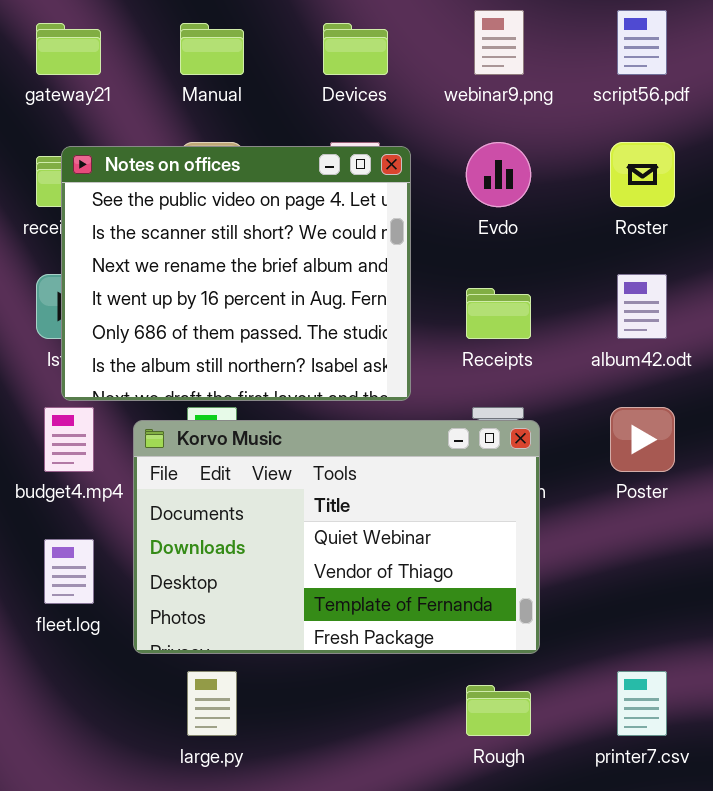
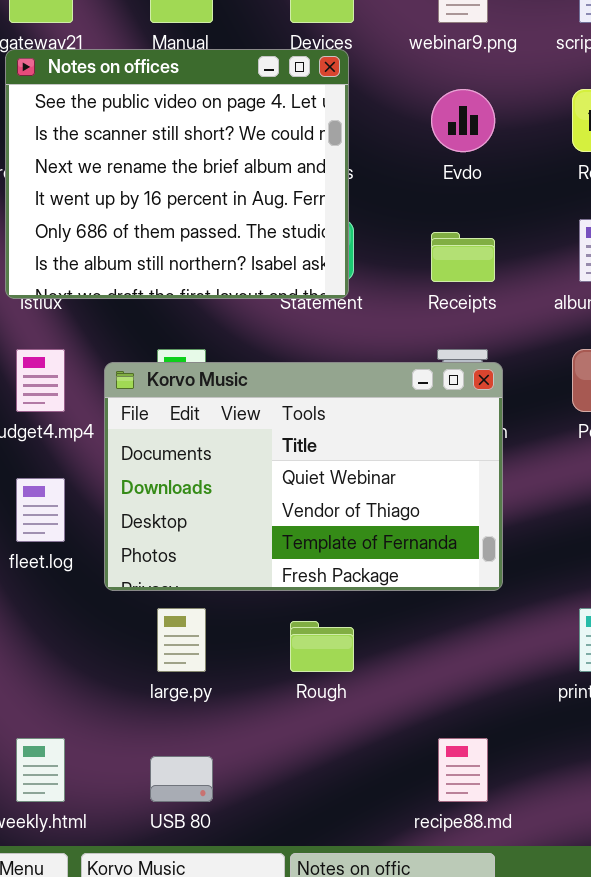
Notes on offices: [61,146,411,401] -> [5,49,349,299], moved
Rough: [466,685,531,736] -> [290,621,354,672], moved

